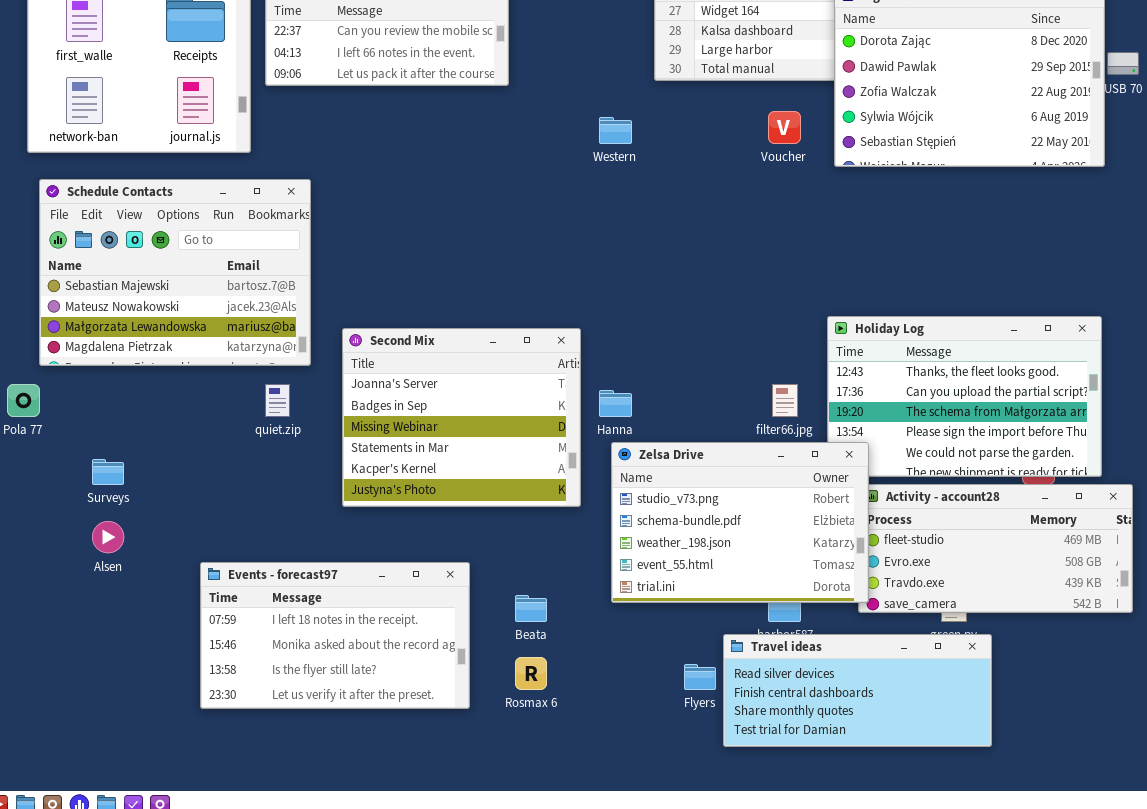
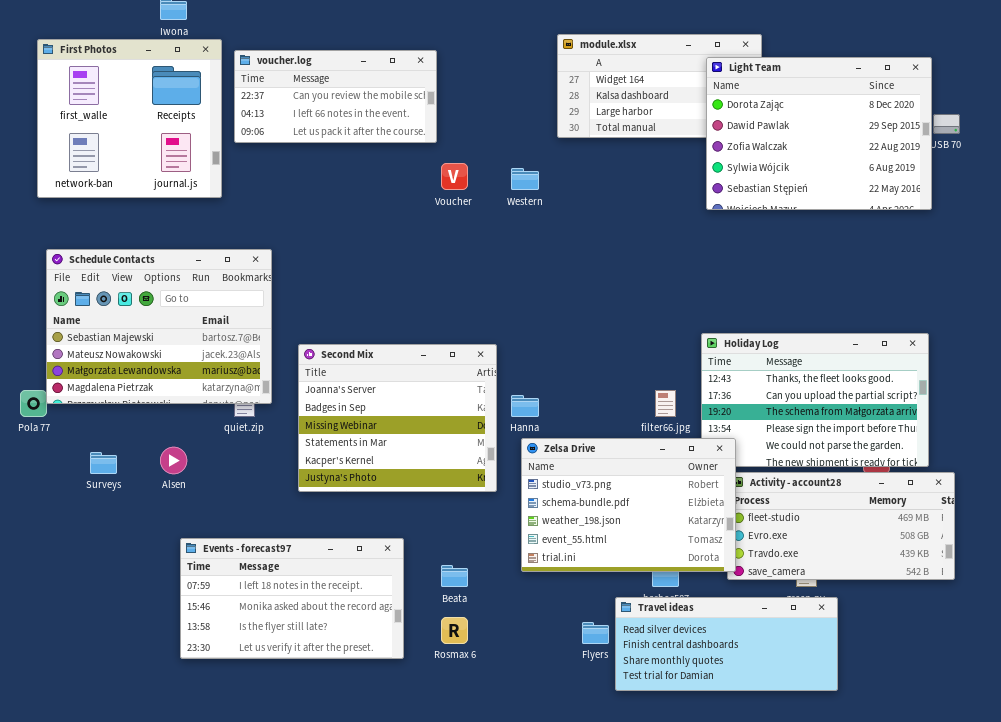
Voucher: [768,111,801,144] -> [441,163,468,190], moved
Schedule Contacts: [39,179,311,366] -> [46,249,272,404], moved
Alsen: [92,521,124,553] -> [160,447,187,474], moved

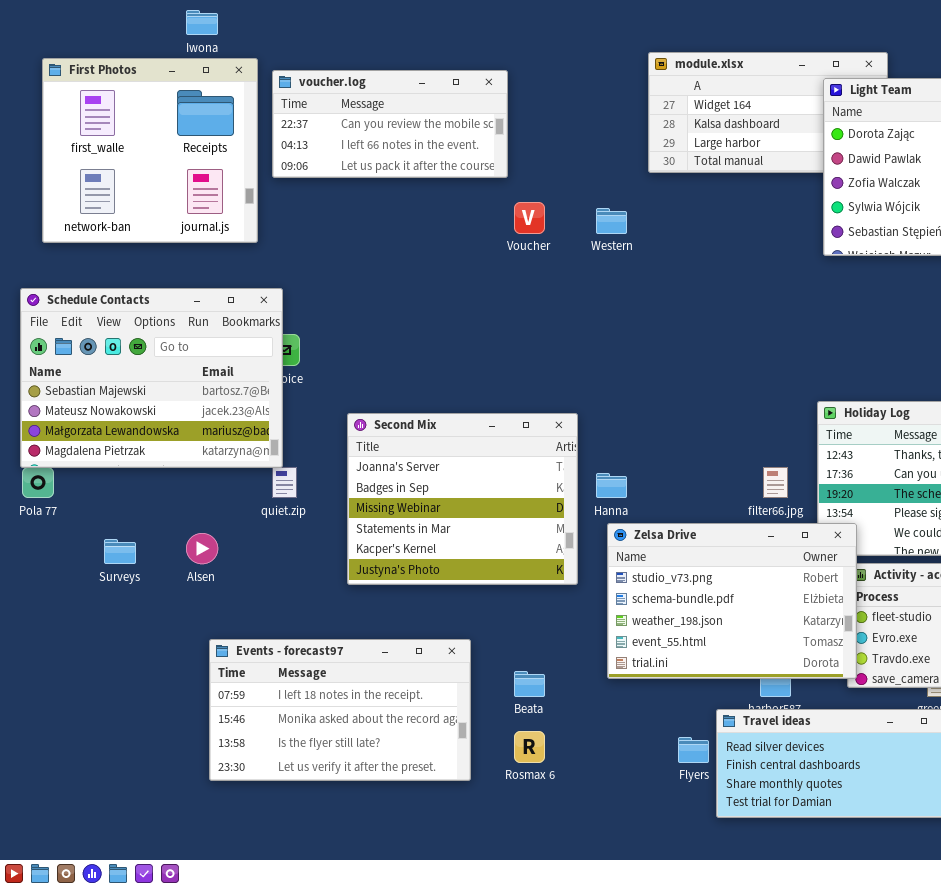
Schedule Contacts: [46,249,272,404] -> [20,288,283,468], moved

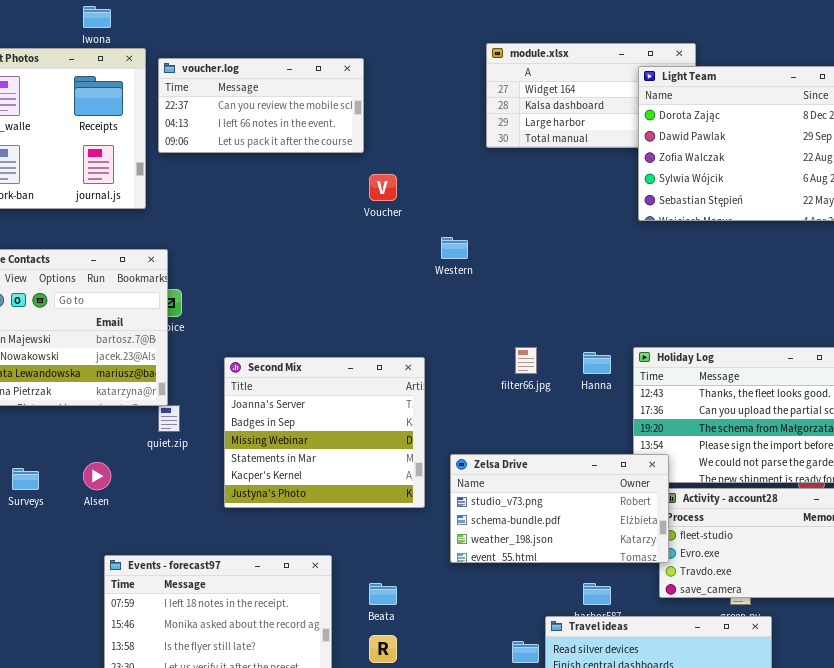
Western: [596,208,627,234] -> [441,237,468,259], moved
filter66.jpg: [763,467,788,498] -> [515,347,537,374], moved
Hanna: [596,473,627,498] -> [583,352,611,374], moved
Zelsa Drive: [607,523,857,679] -> [450,454,669,563], resized

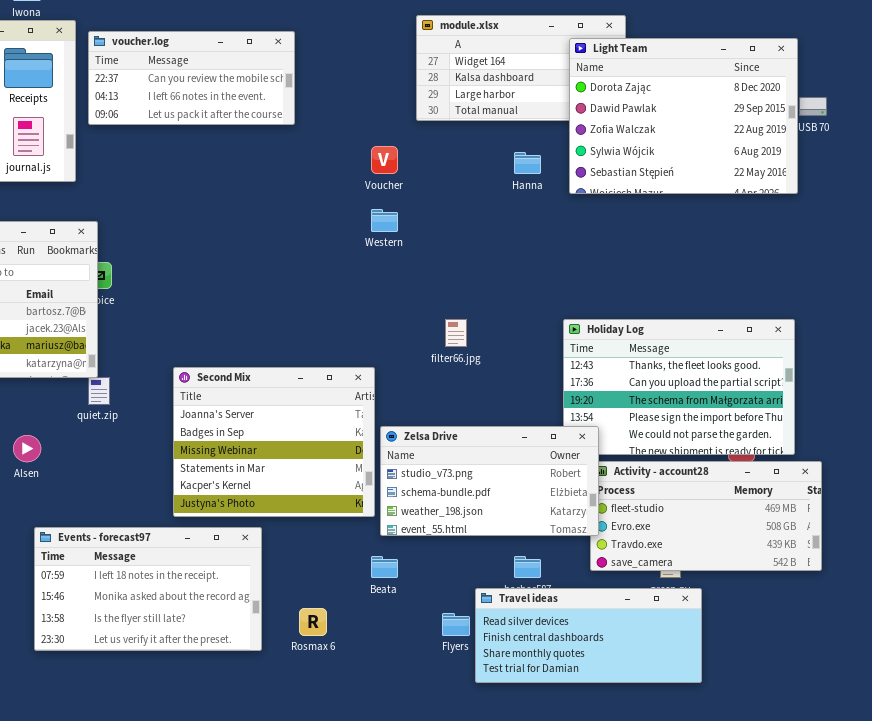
Voucher: [369,174,397,201] -> [371,146,398,174], moved
Hanna: [583,352,611,374] -> [514,152,541,174], moved
Second Mix: [224,357,425,508] -> [173,367,375,517], moved
Beata: [369,583,397,605] -> [371,556,398,578], moved

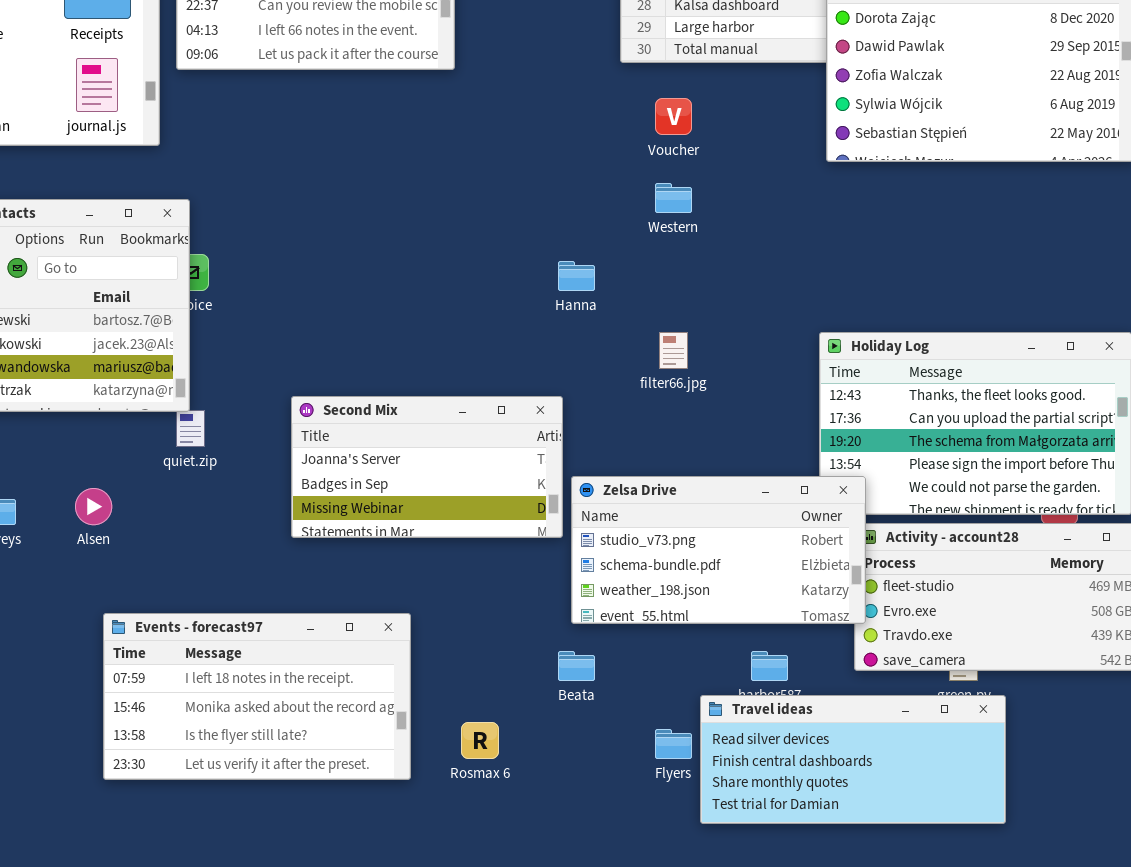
Voucher: [371,146,398,174] -> [655,98,692,135], moved
Hanna: [514,152,541,174] -> [558,261,595,291], moved
Western: [371,209,398,232] -> [655,183,692,213], moved
Second Mix: [173,367,375,517] -> [291,396,563,538], resized

